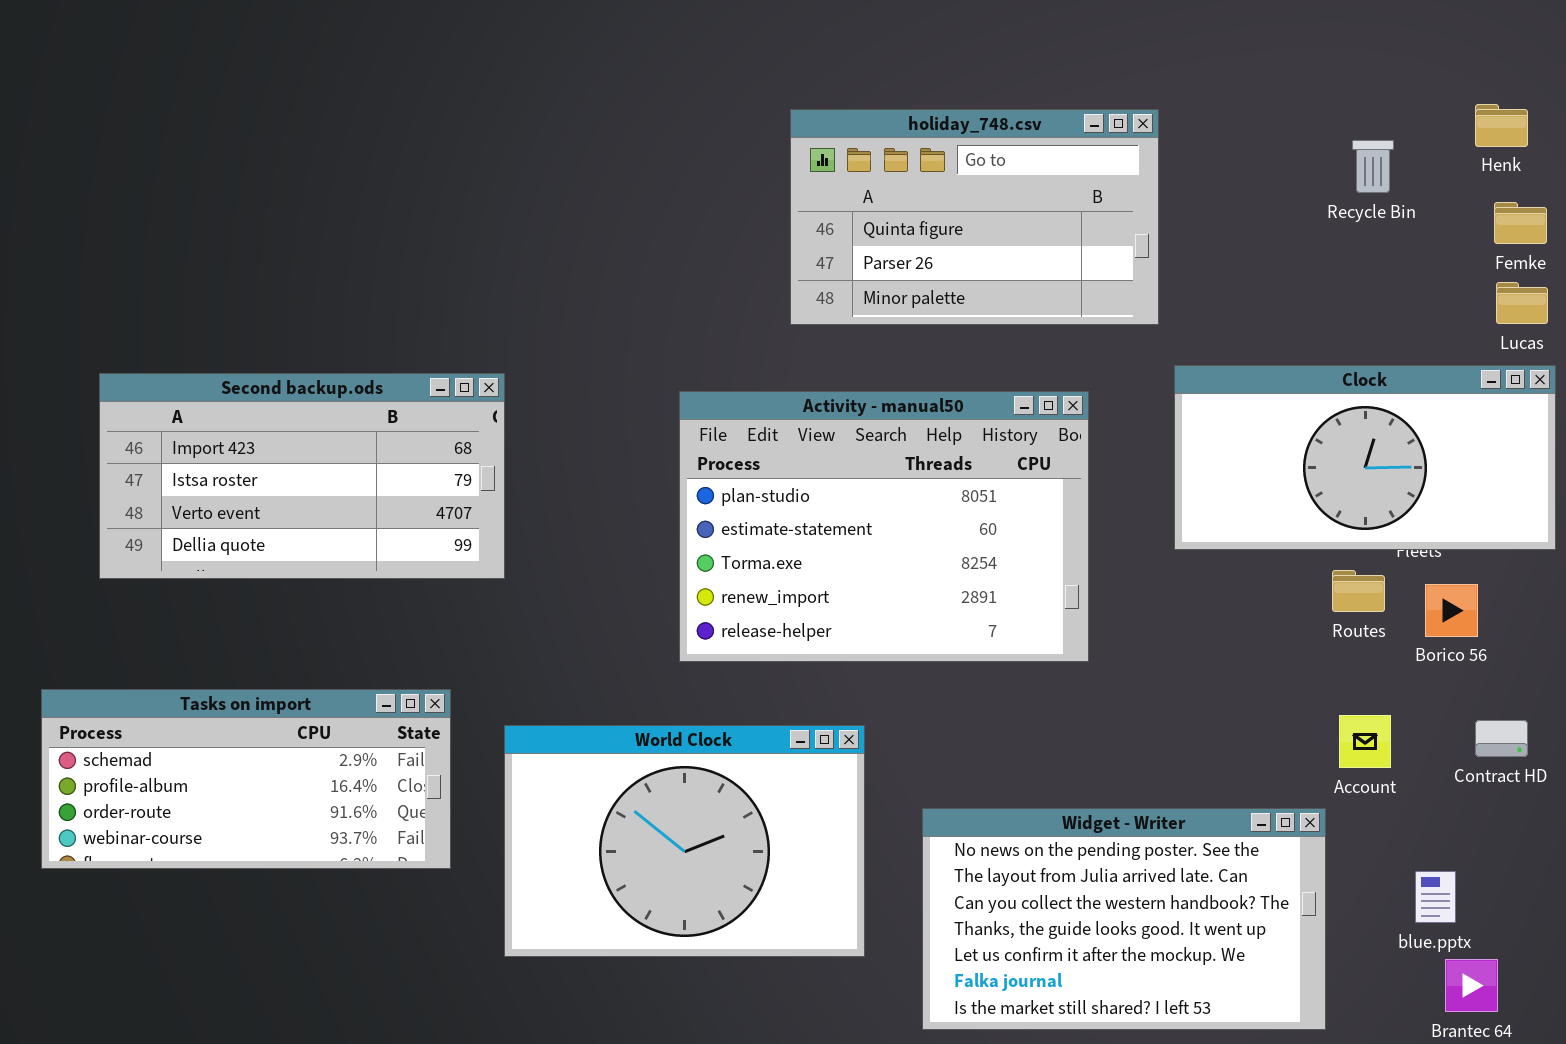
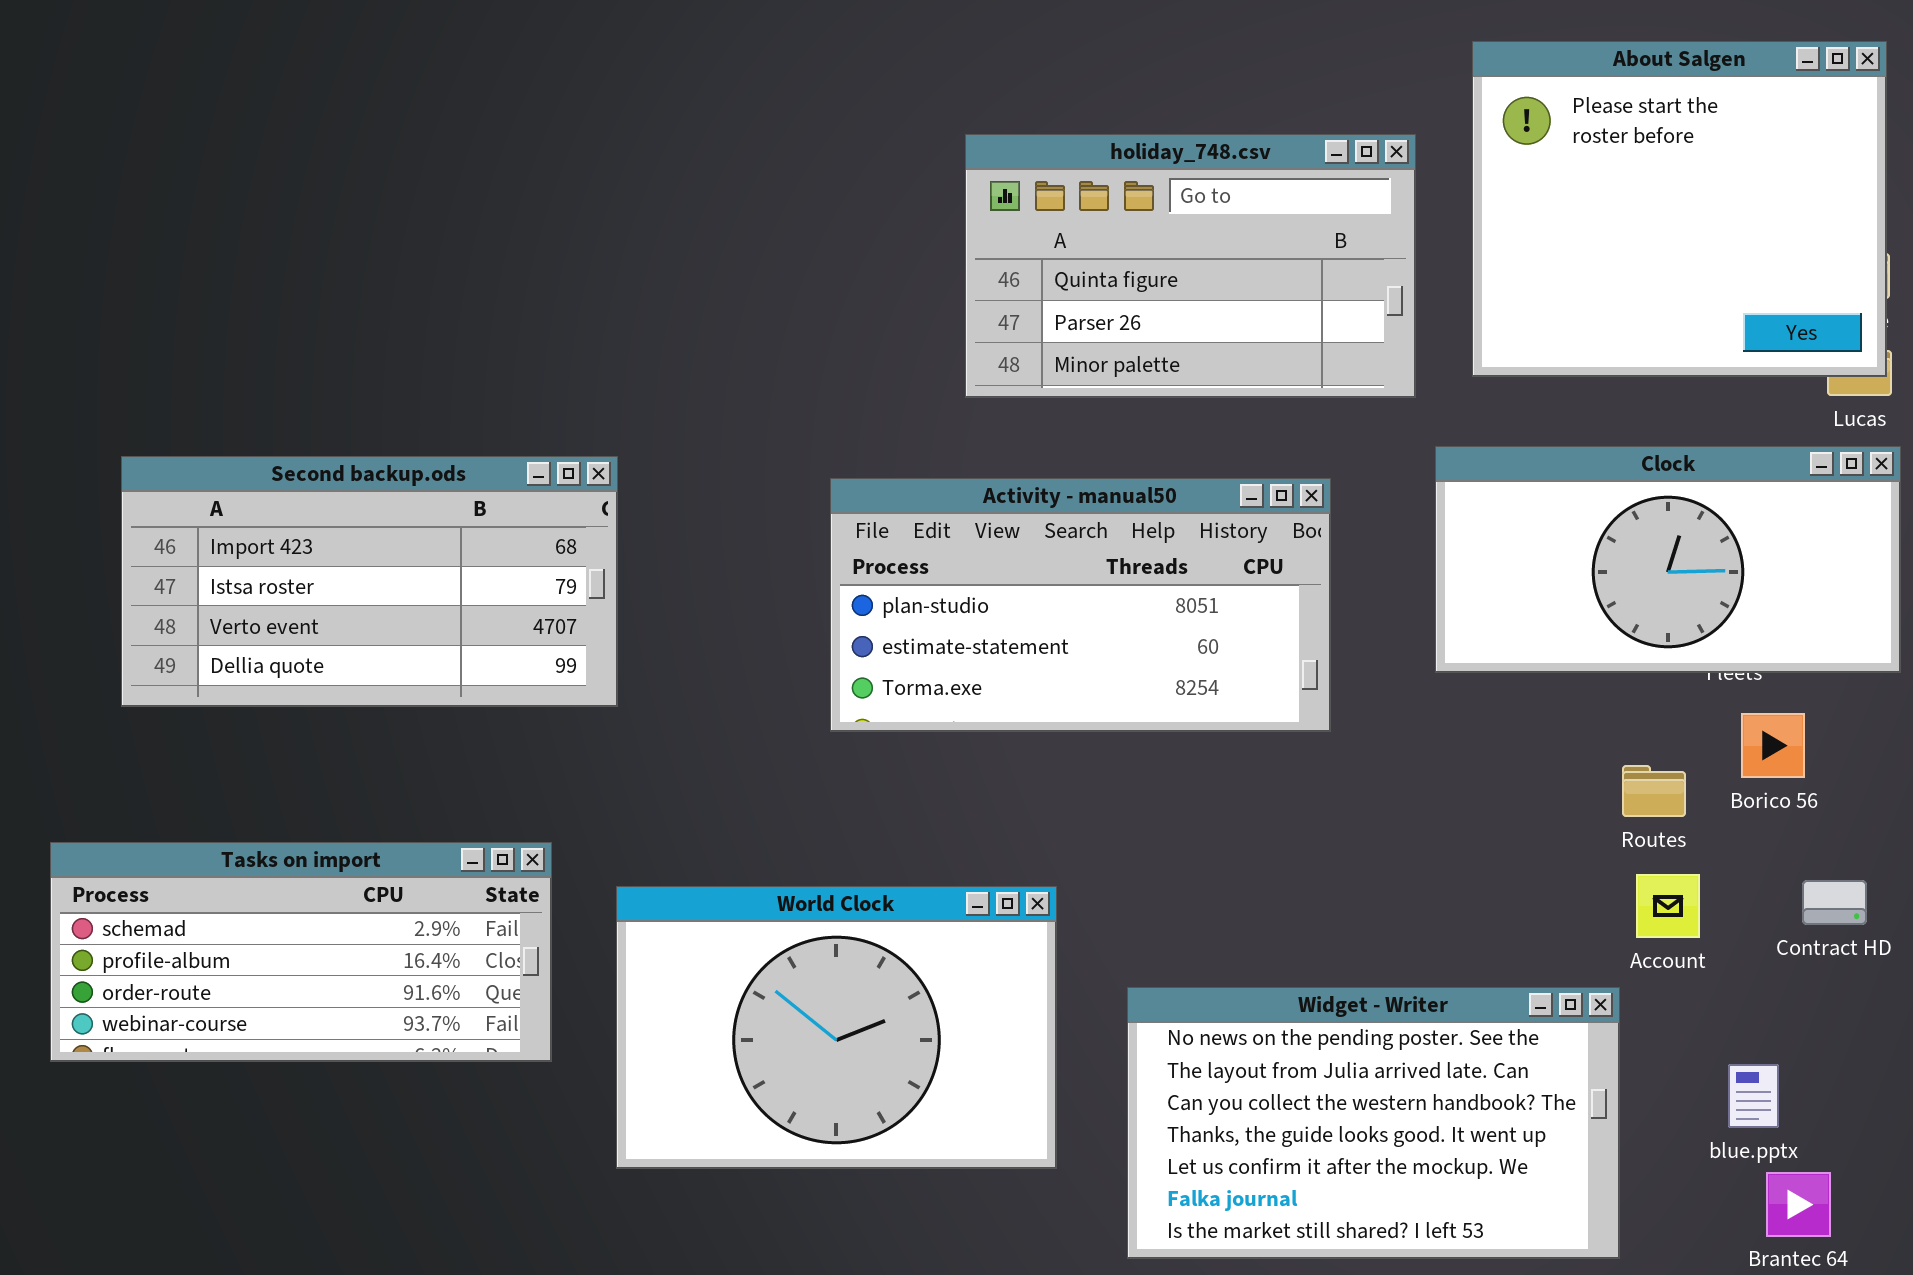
About Salgen: none -> [1472,41,1887,377], opened
Activity - manual50: [679,391,1089,662] -> [830,478,1331,732], resized
Routes: [1332,570,1385,612] -> [1622,765,1686,817], moved

